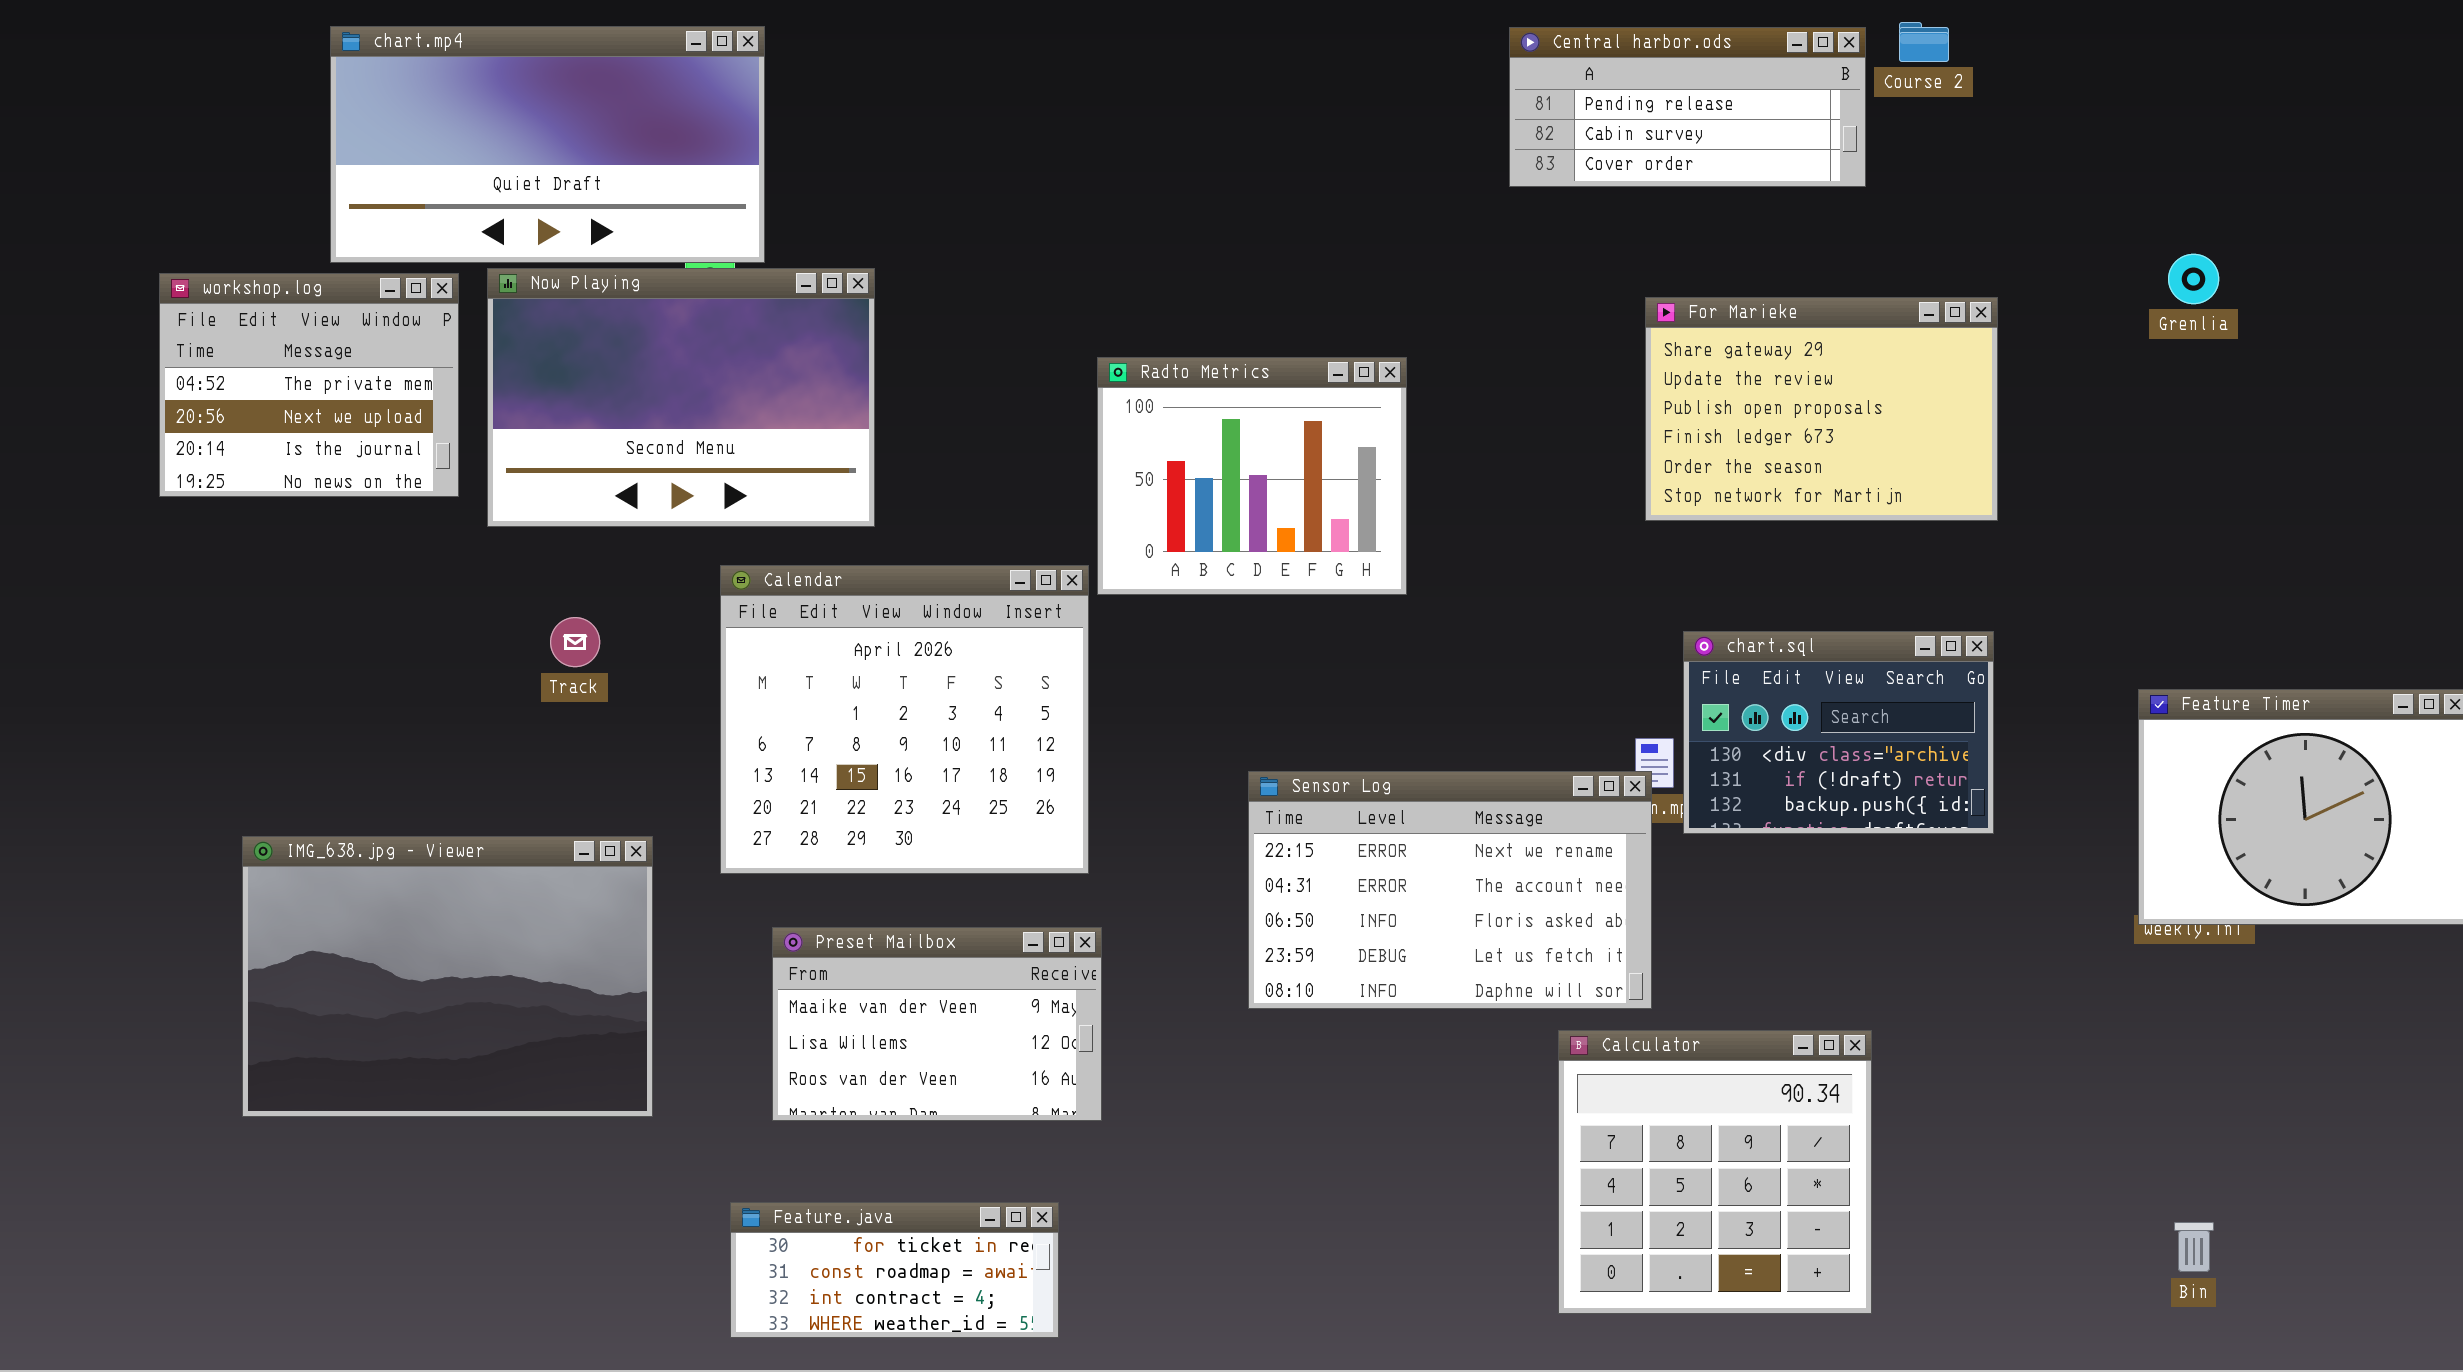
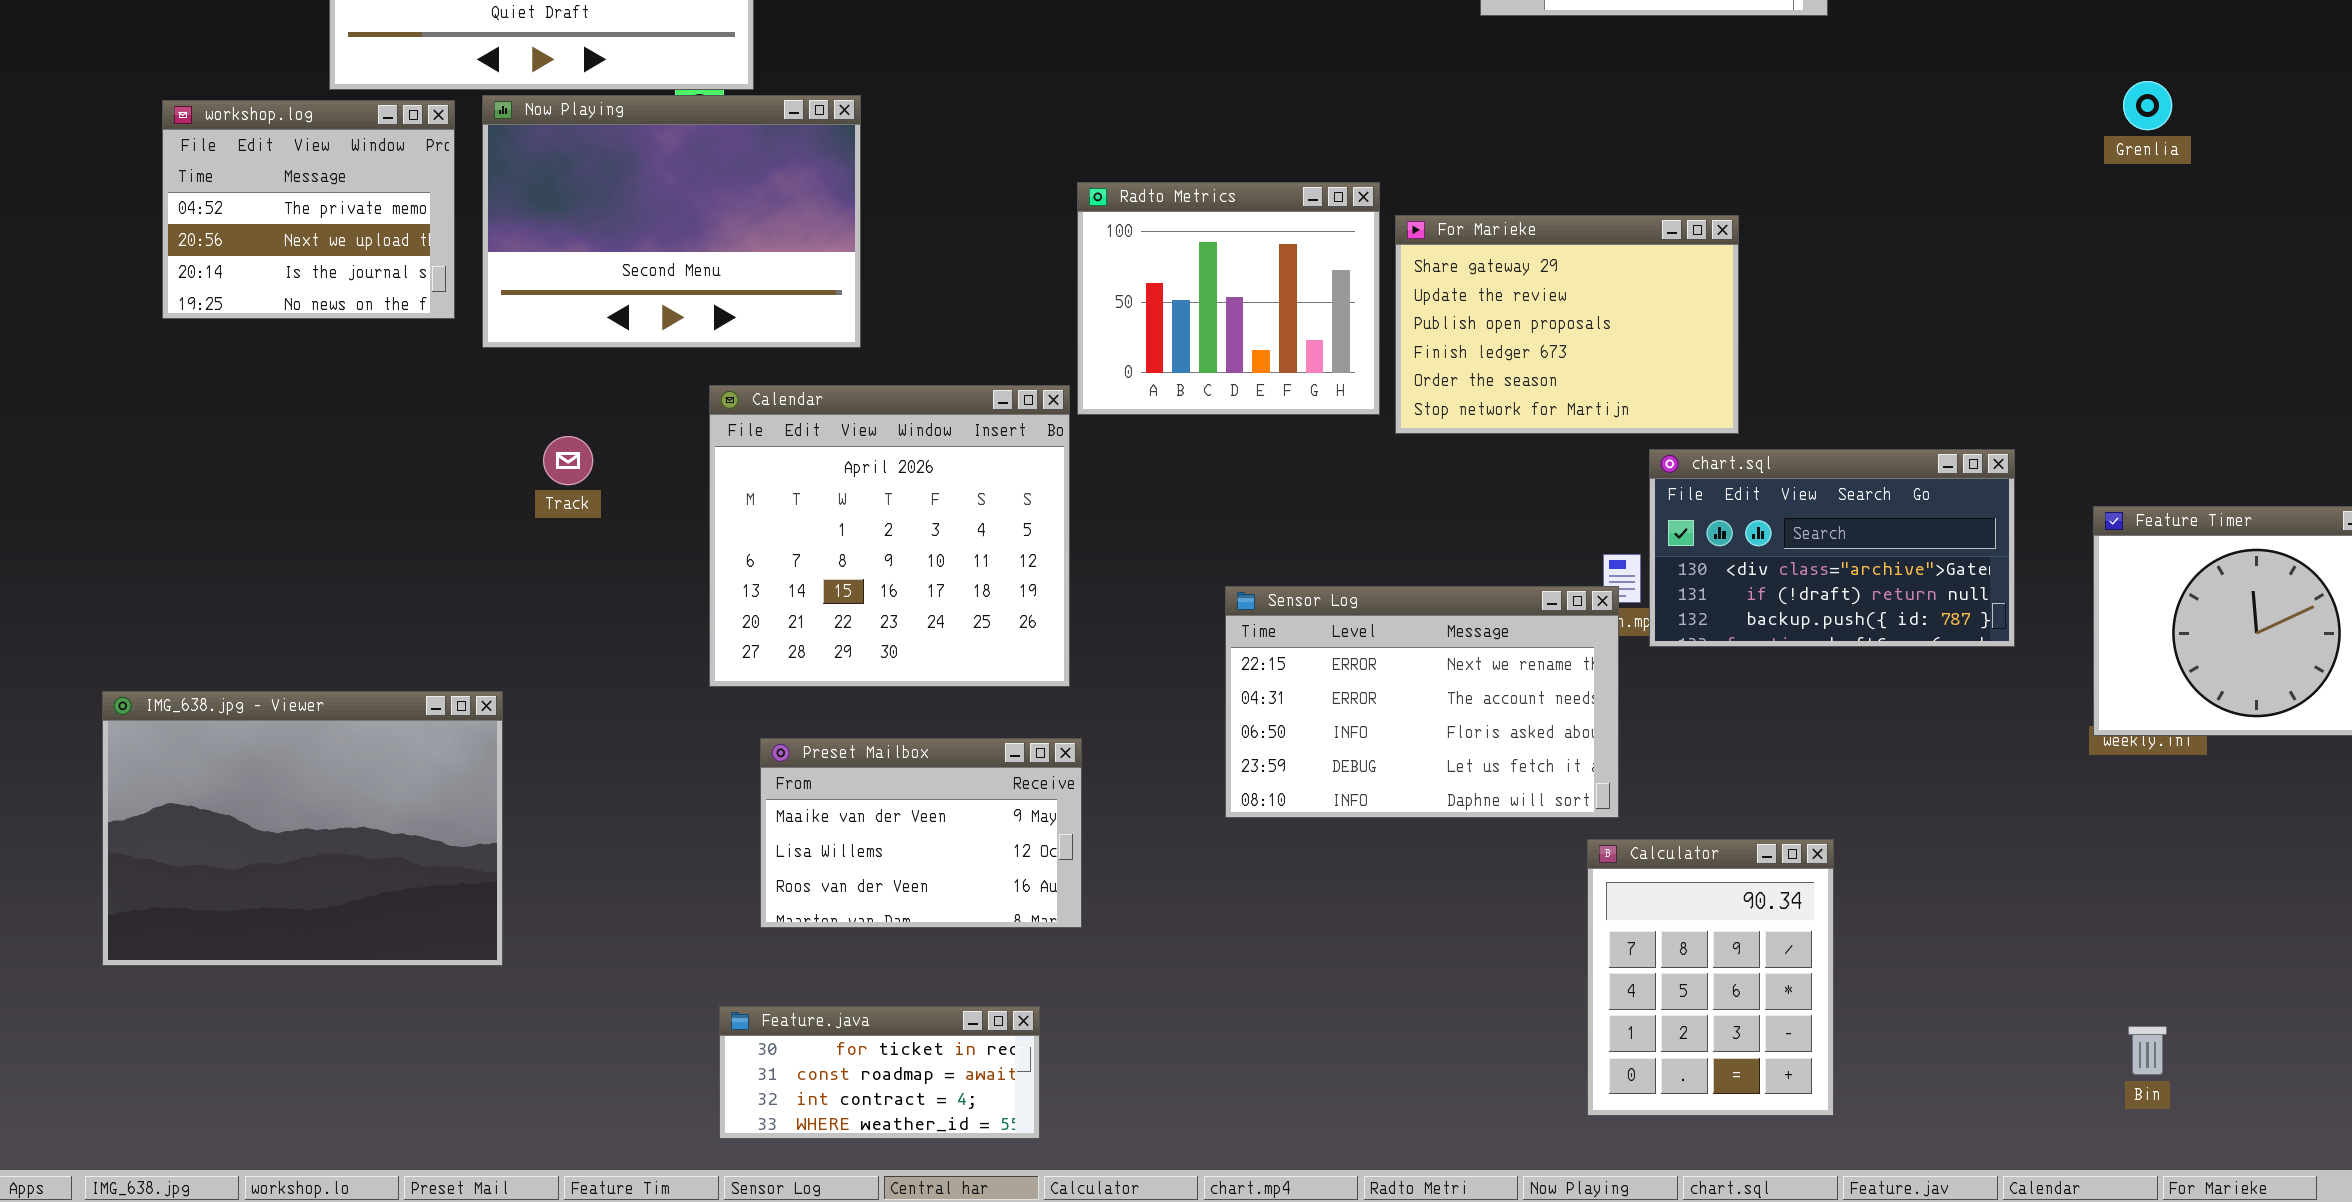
For Marieke: [1645,297,1998,521] -> [1395,215,1739,434], moved
chart.sql: [1683,631,1994,834] -> [1649,449,2015,647], resized
IMG_638.jpg - Viewer: [242,836,653,1117] -> [102,691,503,966], moved
Calculator: [1558,1030,1872,1314] -> [1587,839,1834,1116], resized

